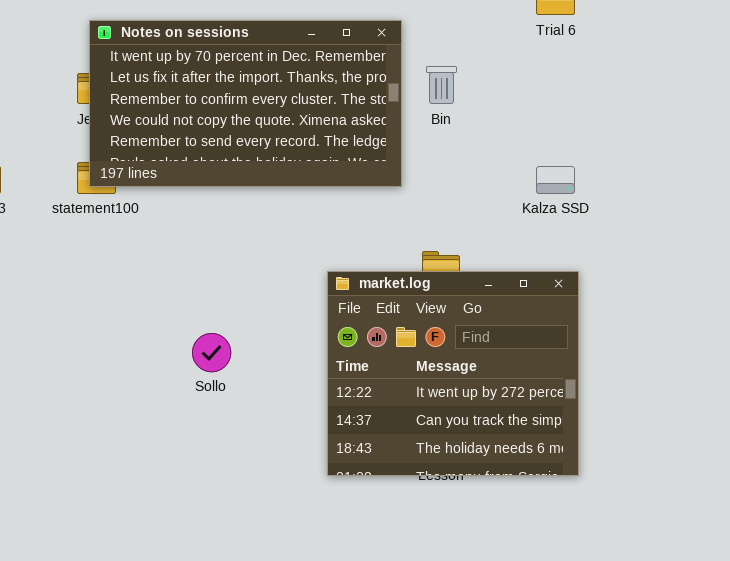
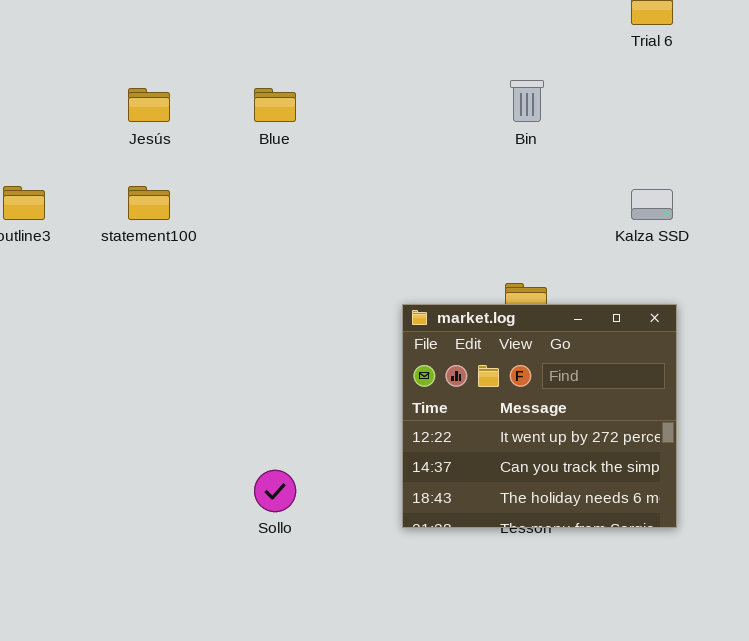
Notes on sessions: [89,20,402,187] -> none, closed
Sollo: [192,333,231,372] -> [254,470,296,512], moved

